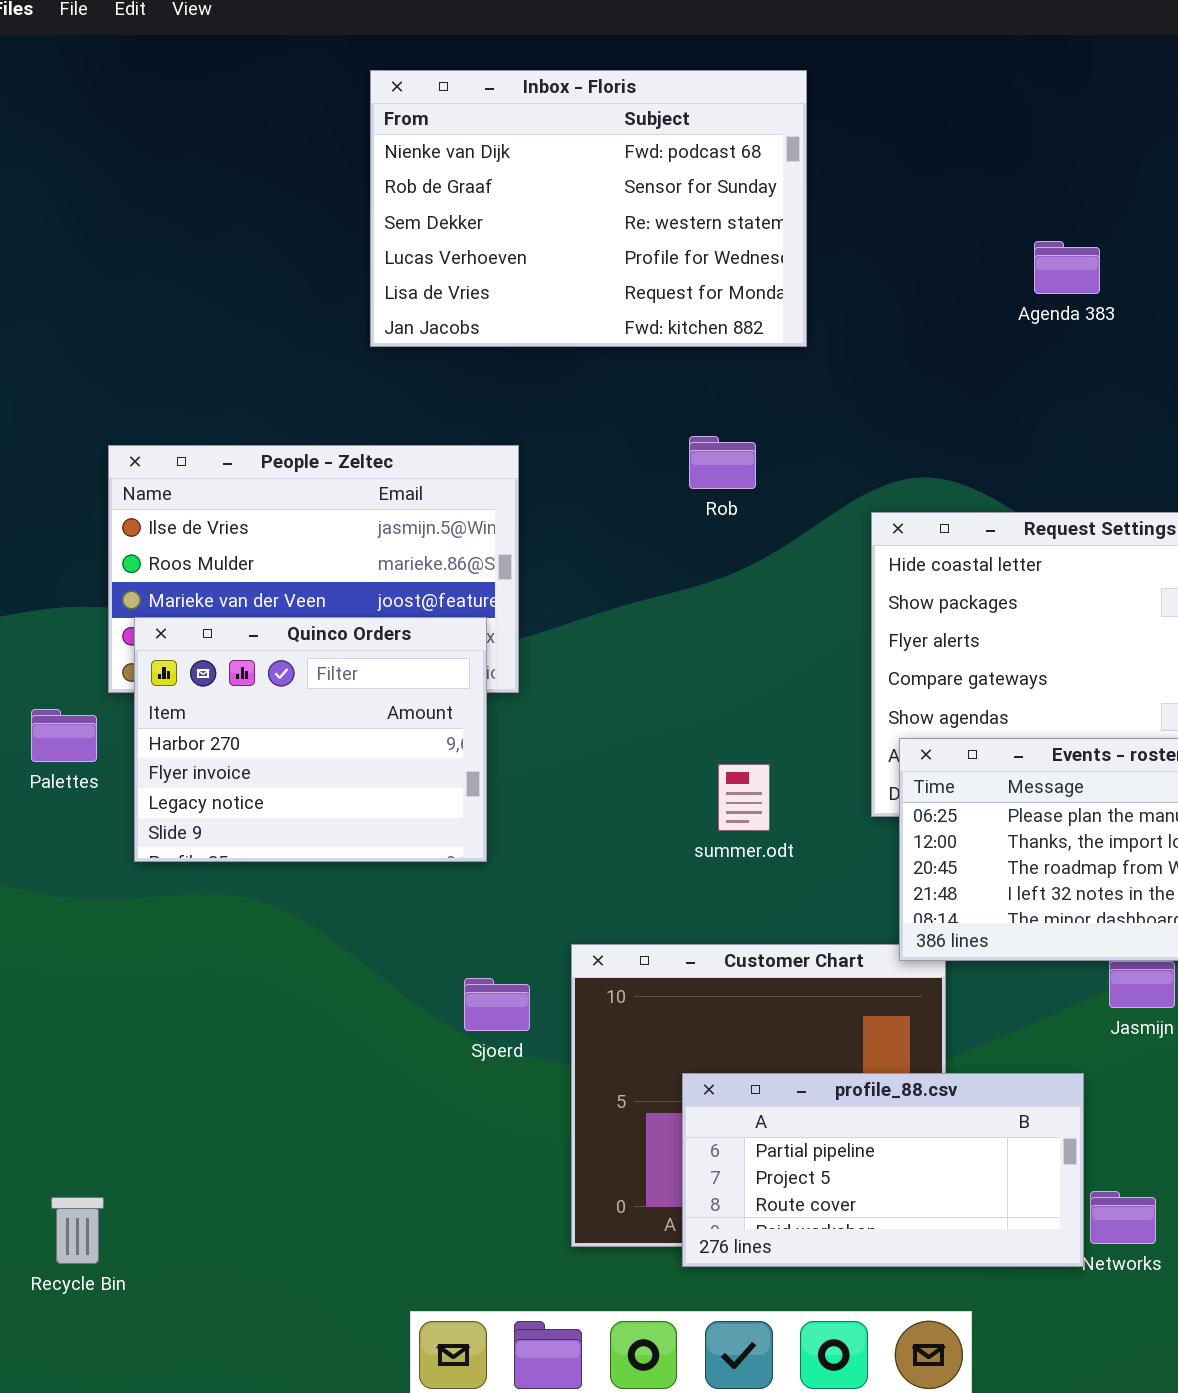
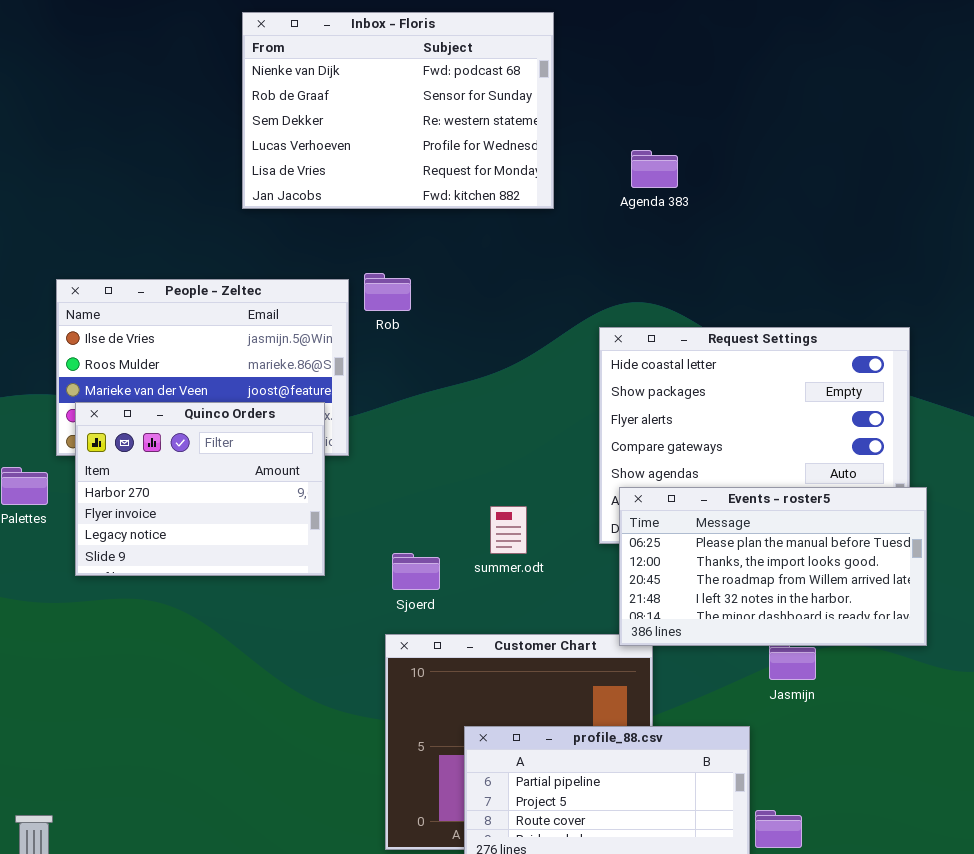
Agenda 383: [1034,241,1100,294] -> [631,150,678,188], moved
Rob: [689,436,756,489] -> [364,273,411,311], moved
Sjoerd: [464,978,530,1031] -> [392,553,440,590], moved

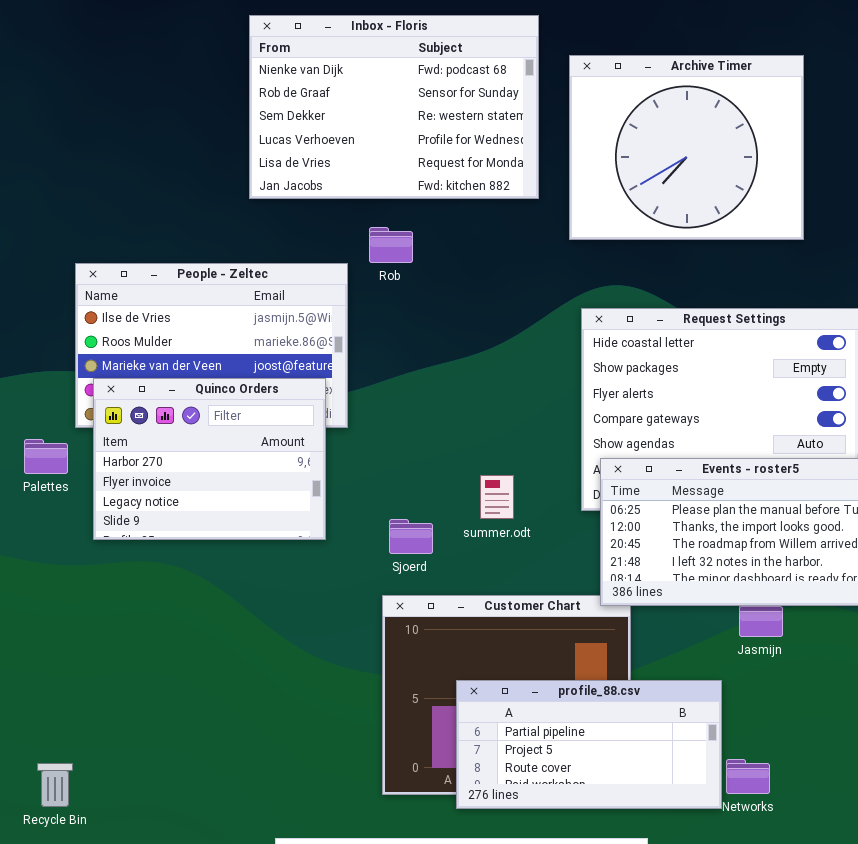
Archive Timer: none -> [569,55,804,240], opened
Rob: [364,273,411,311] -> [369,227,413,263], moved

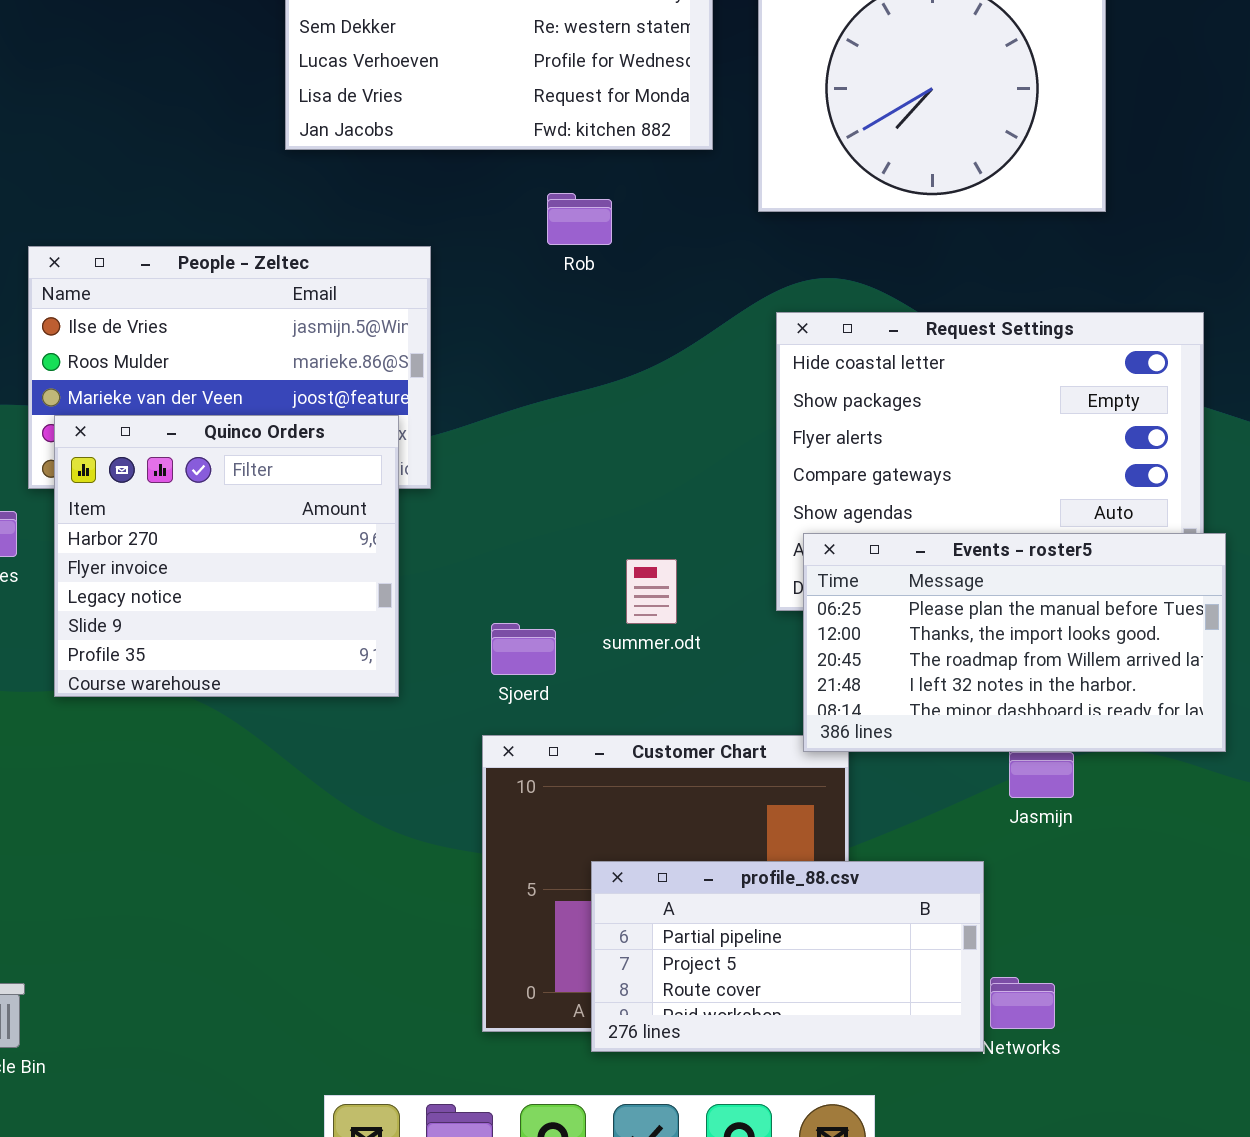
Rob: [369,227,413,263] -> [547,193,612,245], moved
Quinco Orders: [93,378,326,540] -> [54,415,399,697], resized

